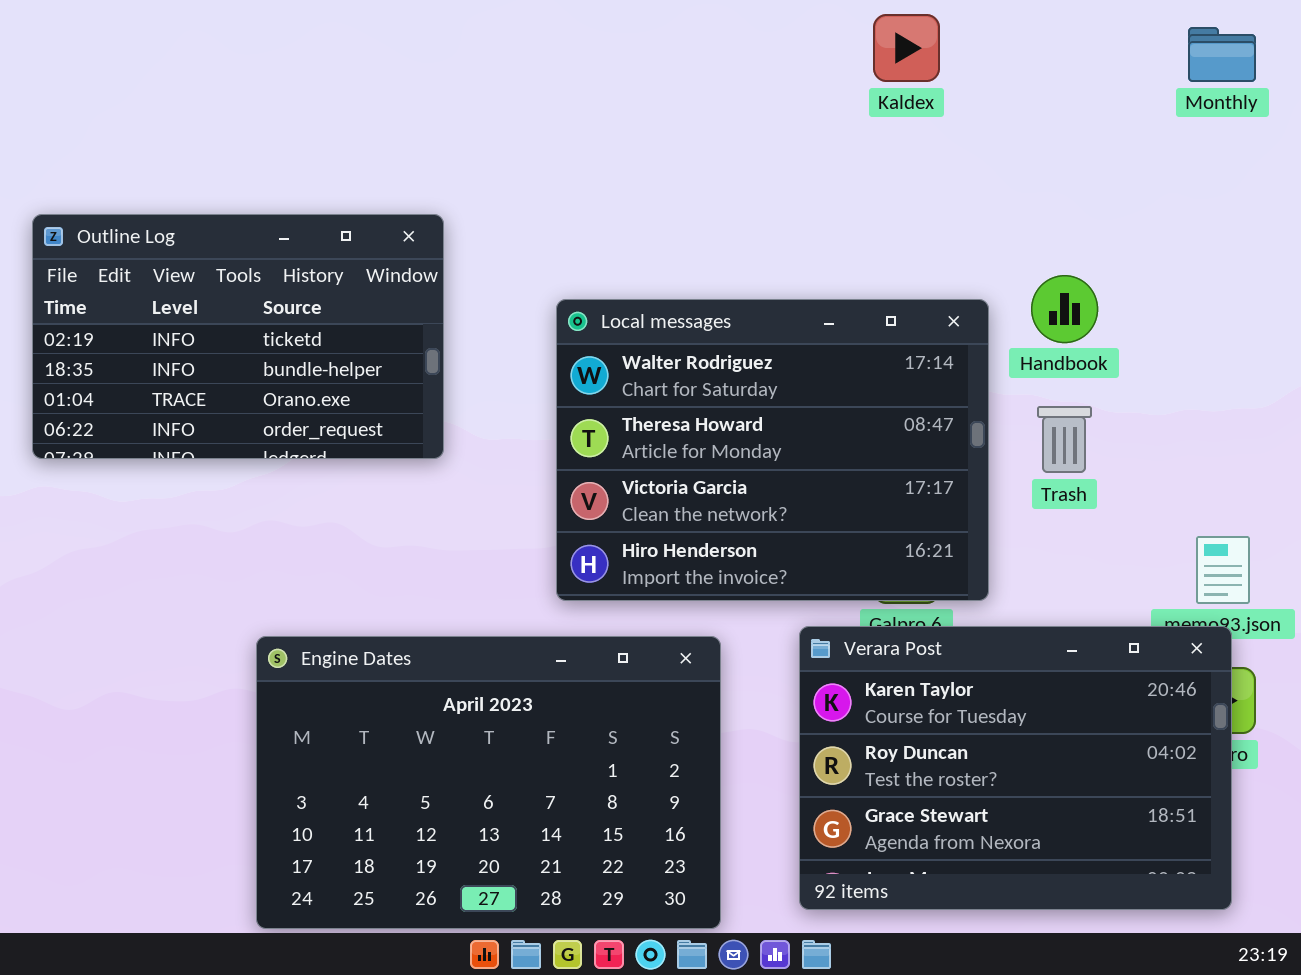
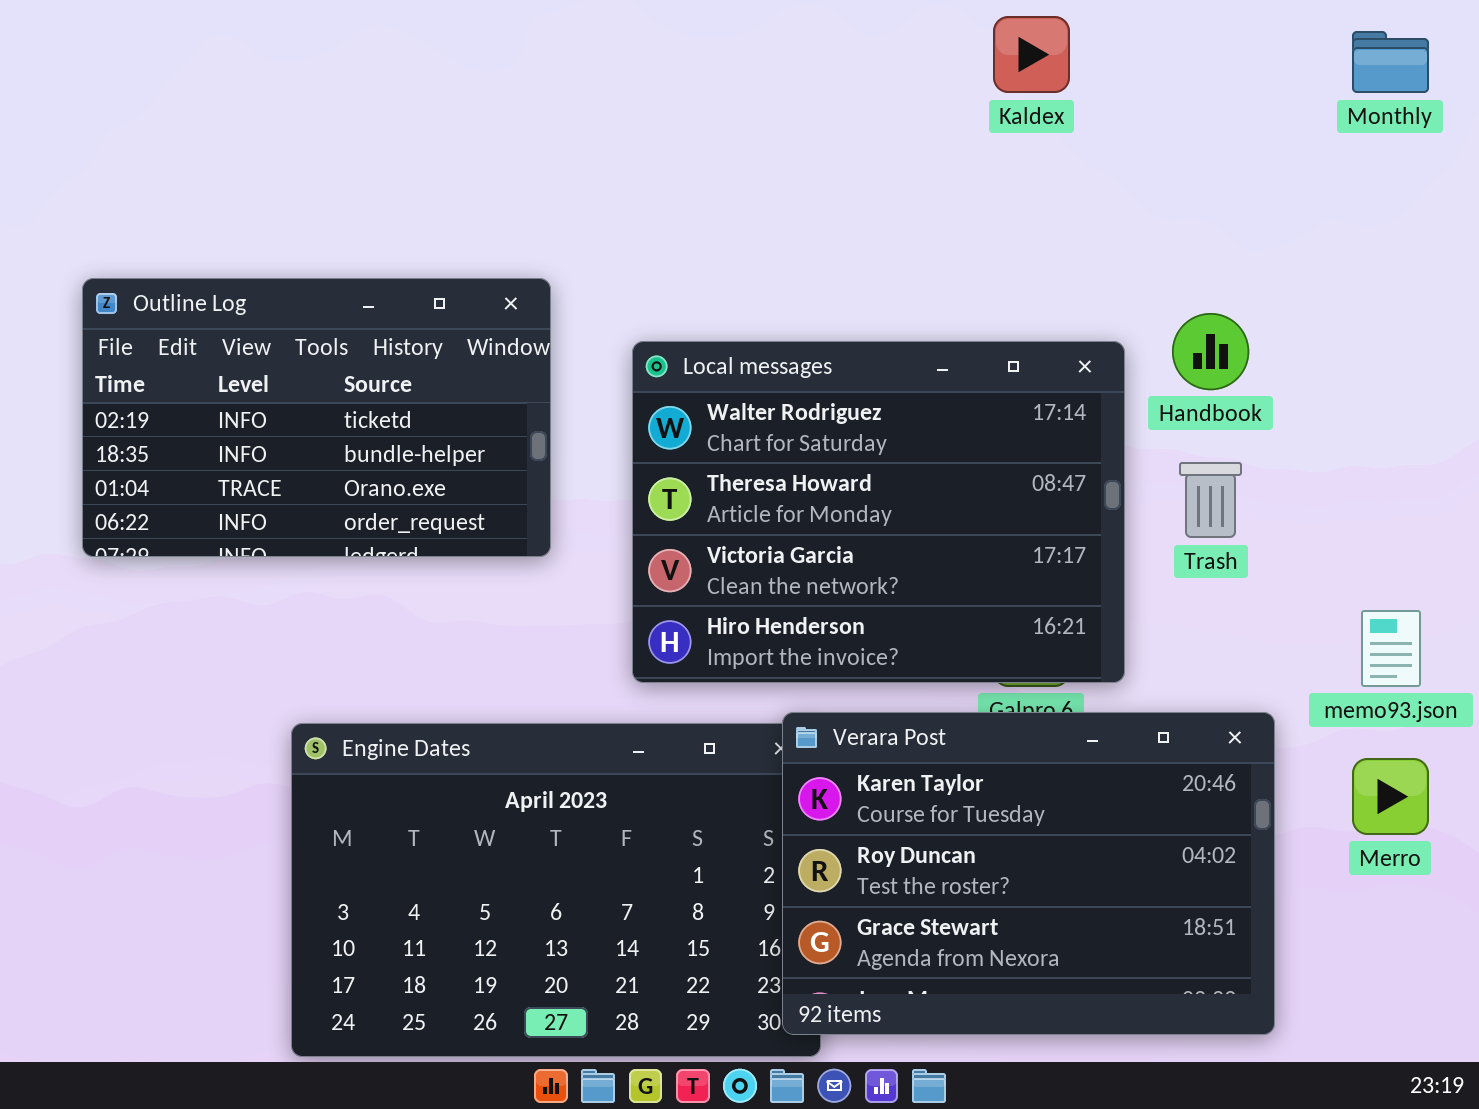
Outline Log: [32,214,444,459] -> [82,278,551,557], moved
Verara Post: [799,626,1232,910] -> [782,712,1275,1035], moved

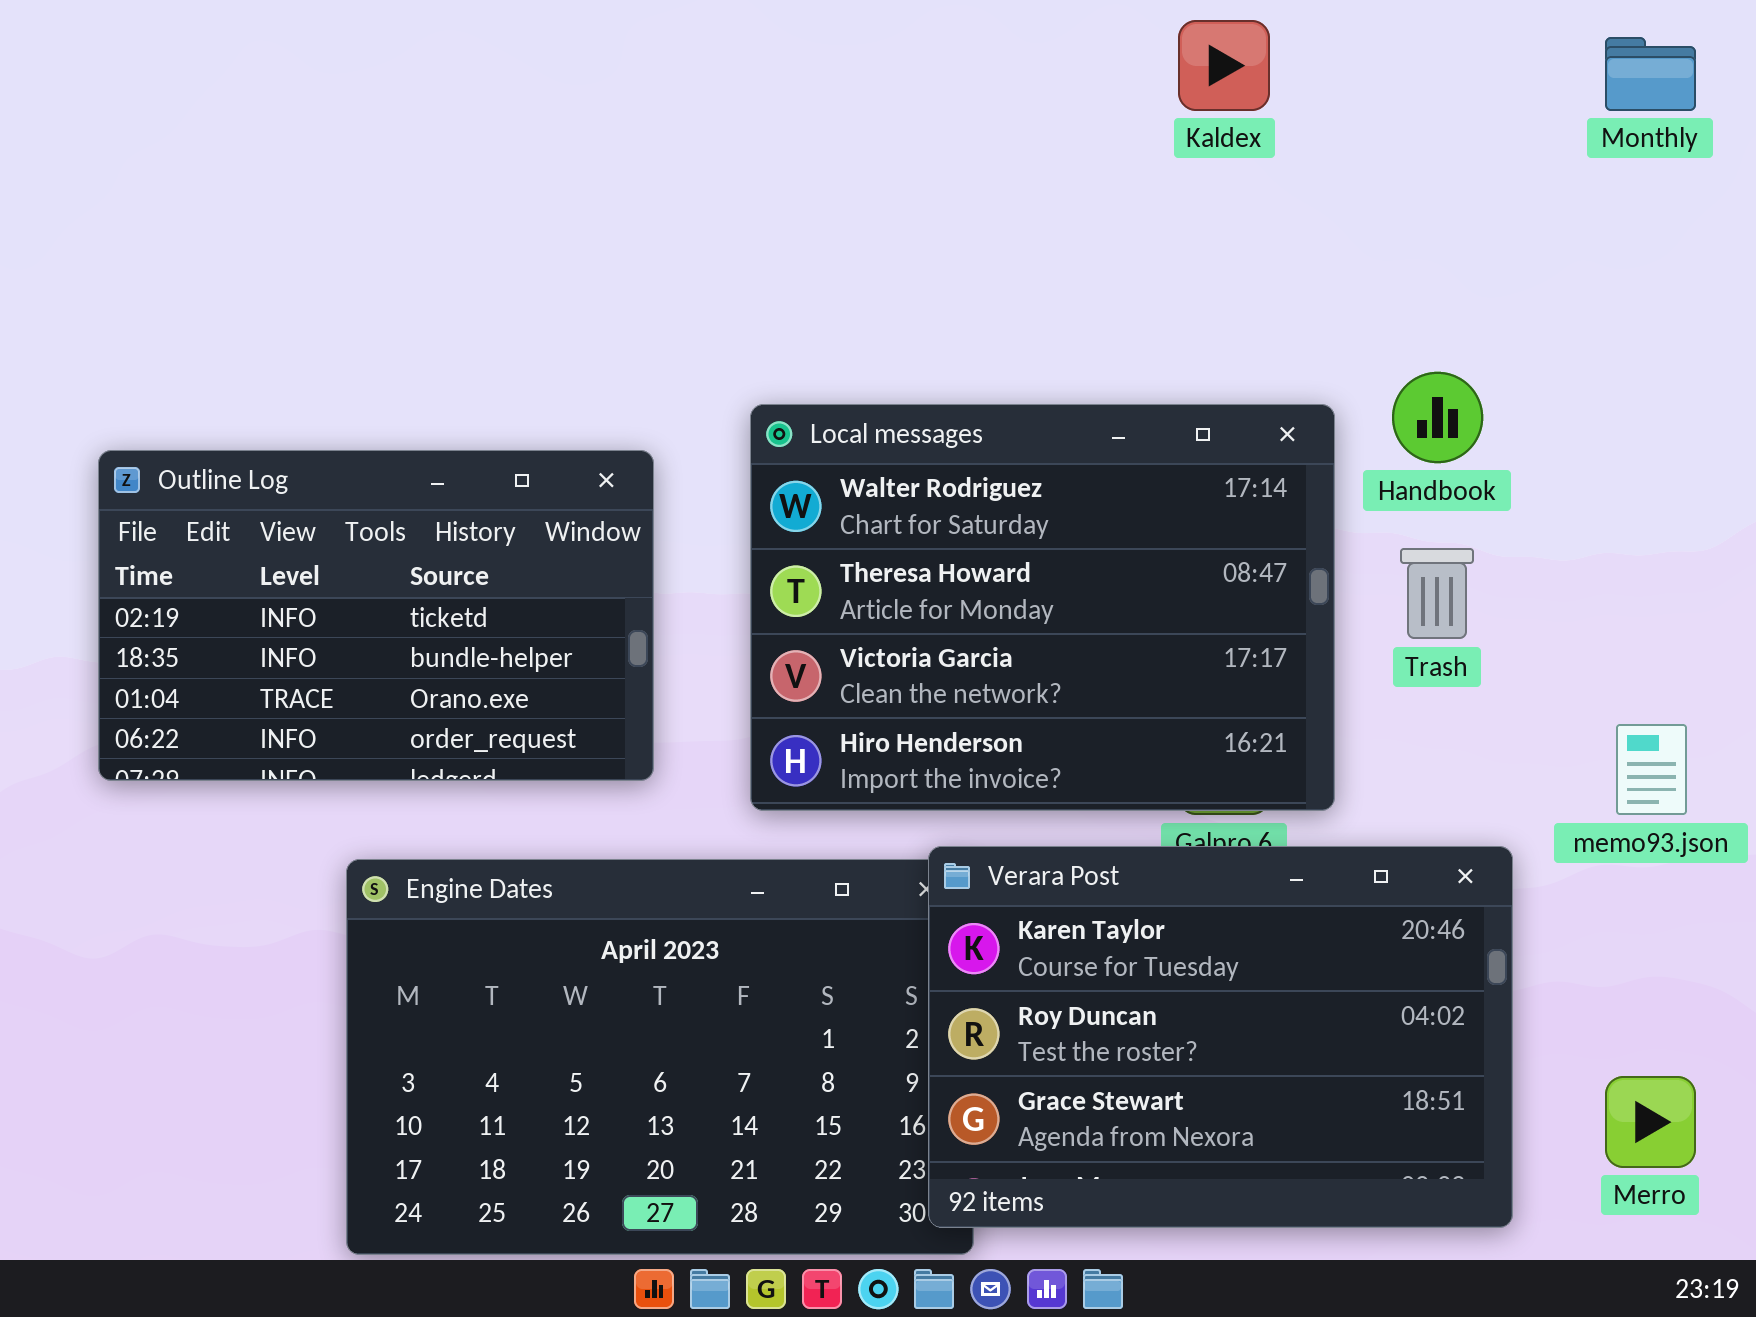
Outline Log: [82,278,551,557] -> [98,450,654,781], moved
Merro: [1352,758,1429,835] -> [1605,1076,1696,1168], moved

